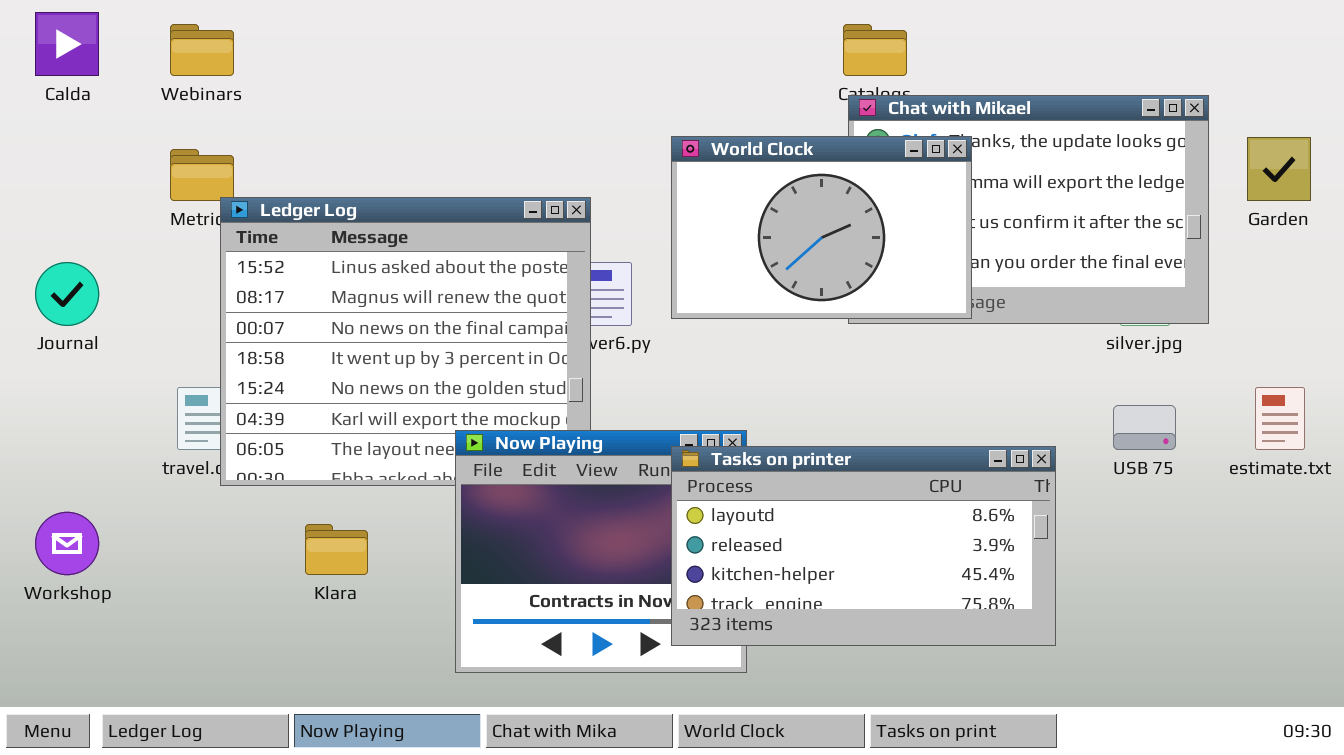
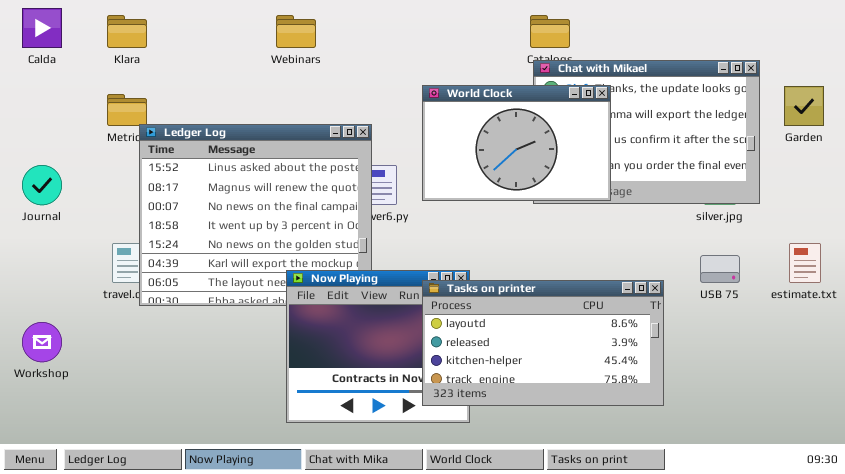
Webinars: [170,24,234,76] -> [276,15,316,48], moved
Klara: [305,524,368,575] -> [107,15,147,48], moved

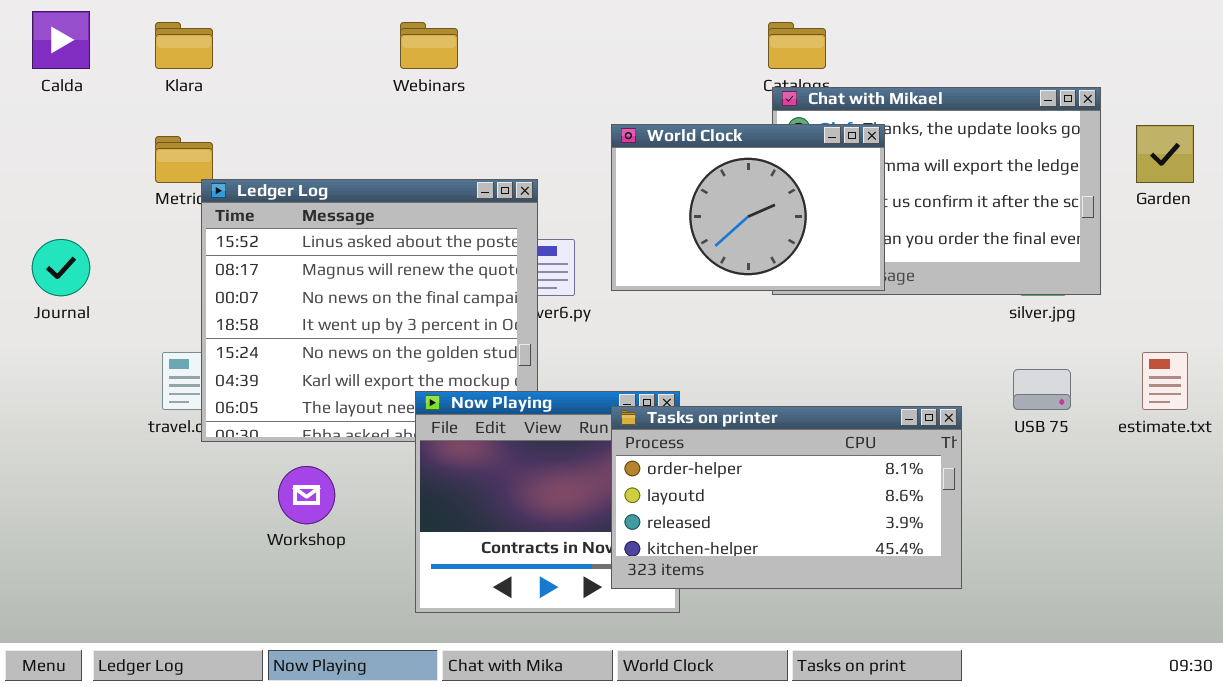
Tasks on printer: [422,280,664,406] -> [611,406,962,589], scrolled up 1 row
Workshop: [22,322,62,362] -> [278,466,335,524], moved

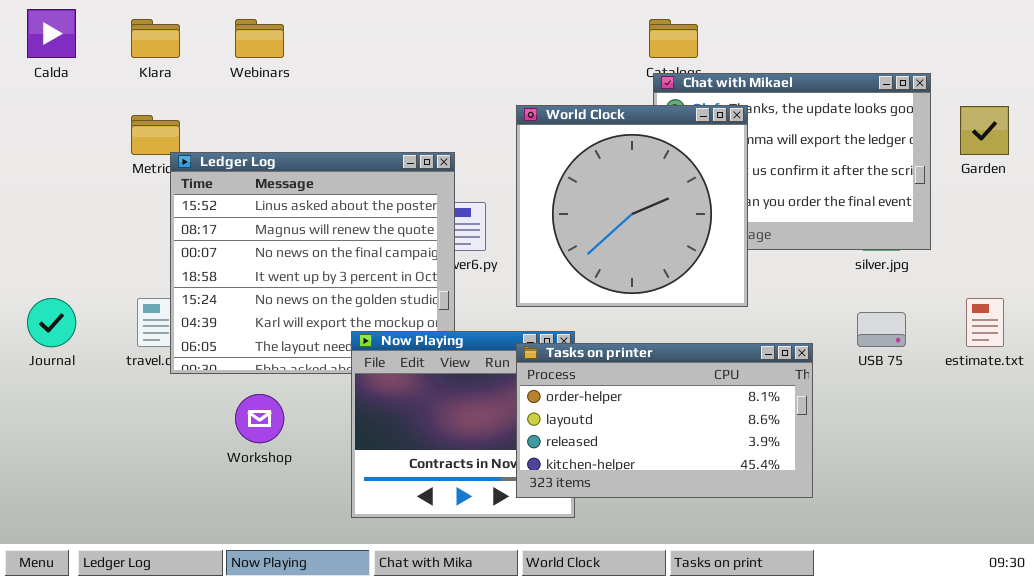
Webinars: [400,22,458,69] -> [235,19,284,58], moved
World Clock: [611,124,885,291] -> [516,105,748,307], resized
Journal: [32,239,90,296] -> [27,298,76,347], moved

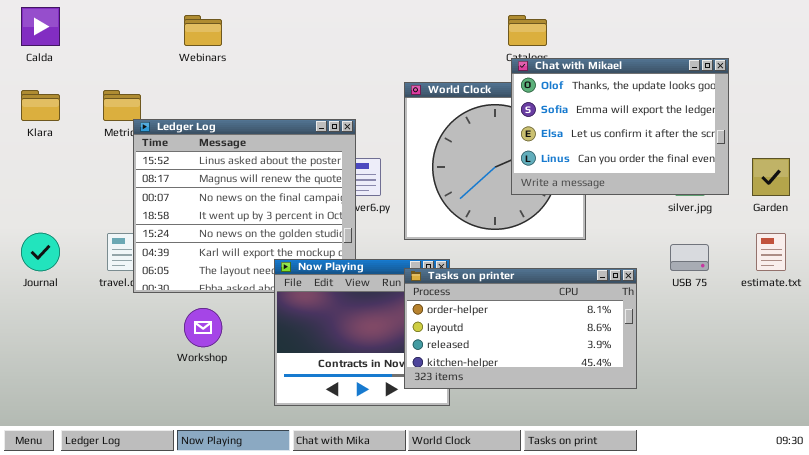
Klara: [131,19,180,58] -> [21,90,60,121], moved
Chat with Mikael: [653,73,931,250] -> [511,58,729,195], raised
Garden: [960,106,1009,155] -> [752,158,790,196], moved

